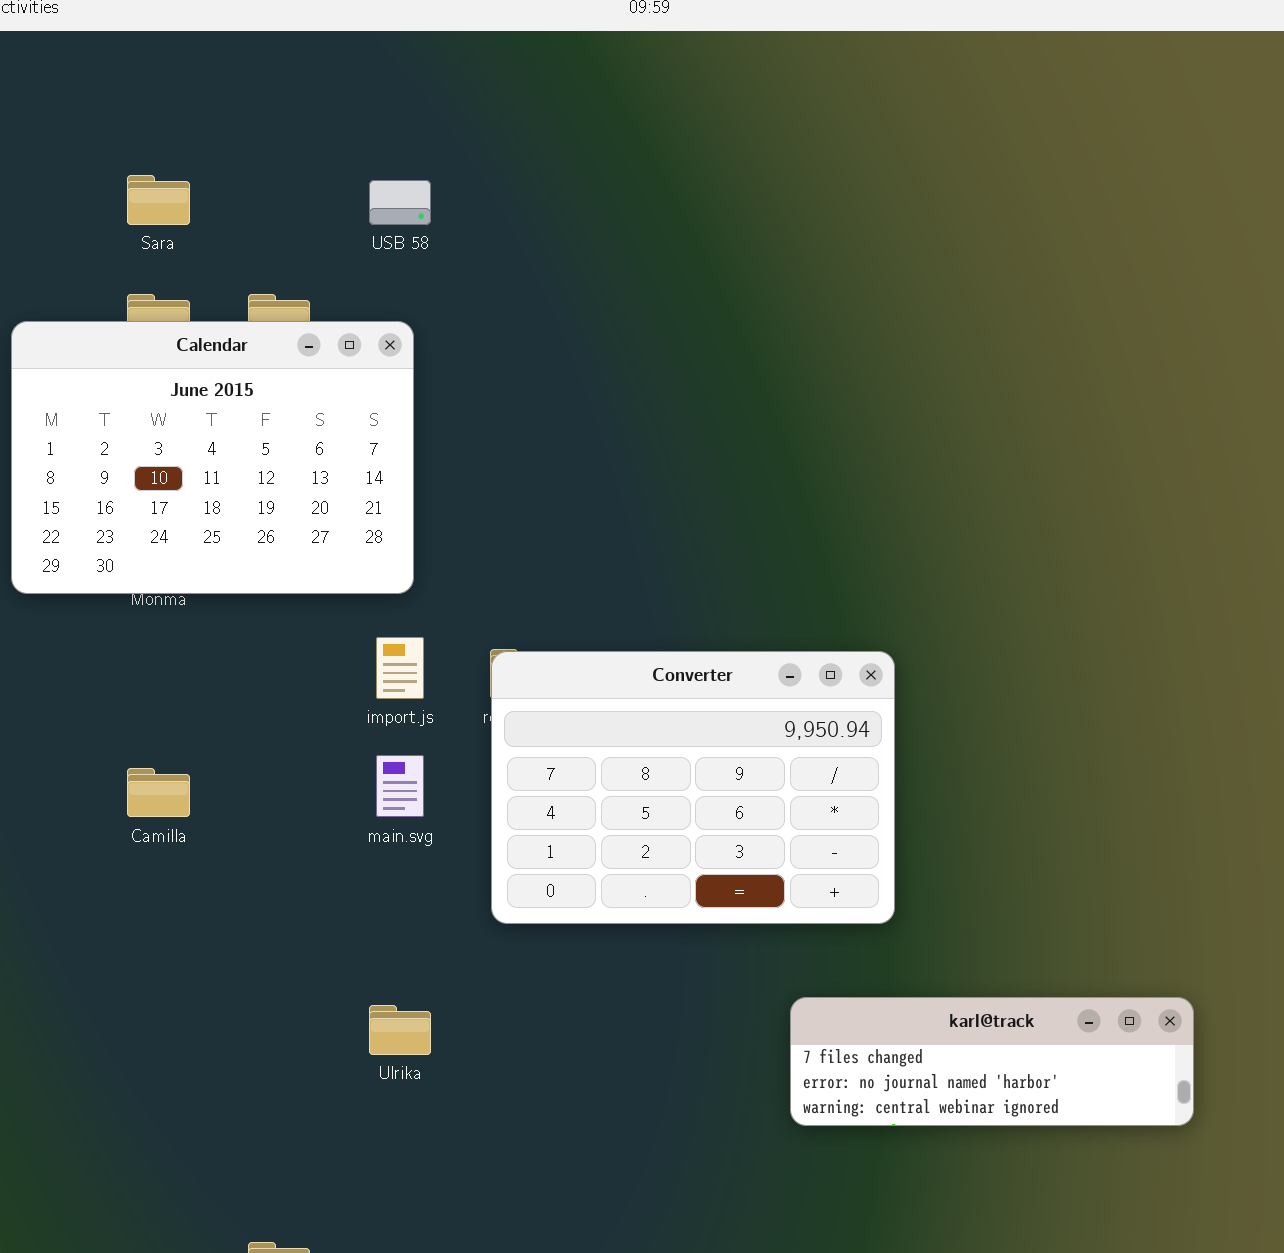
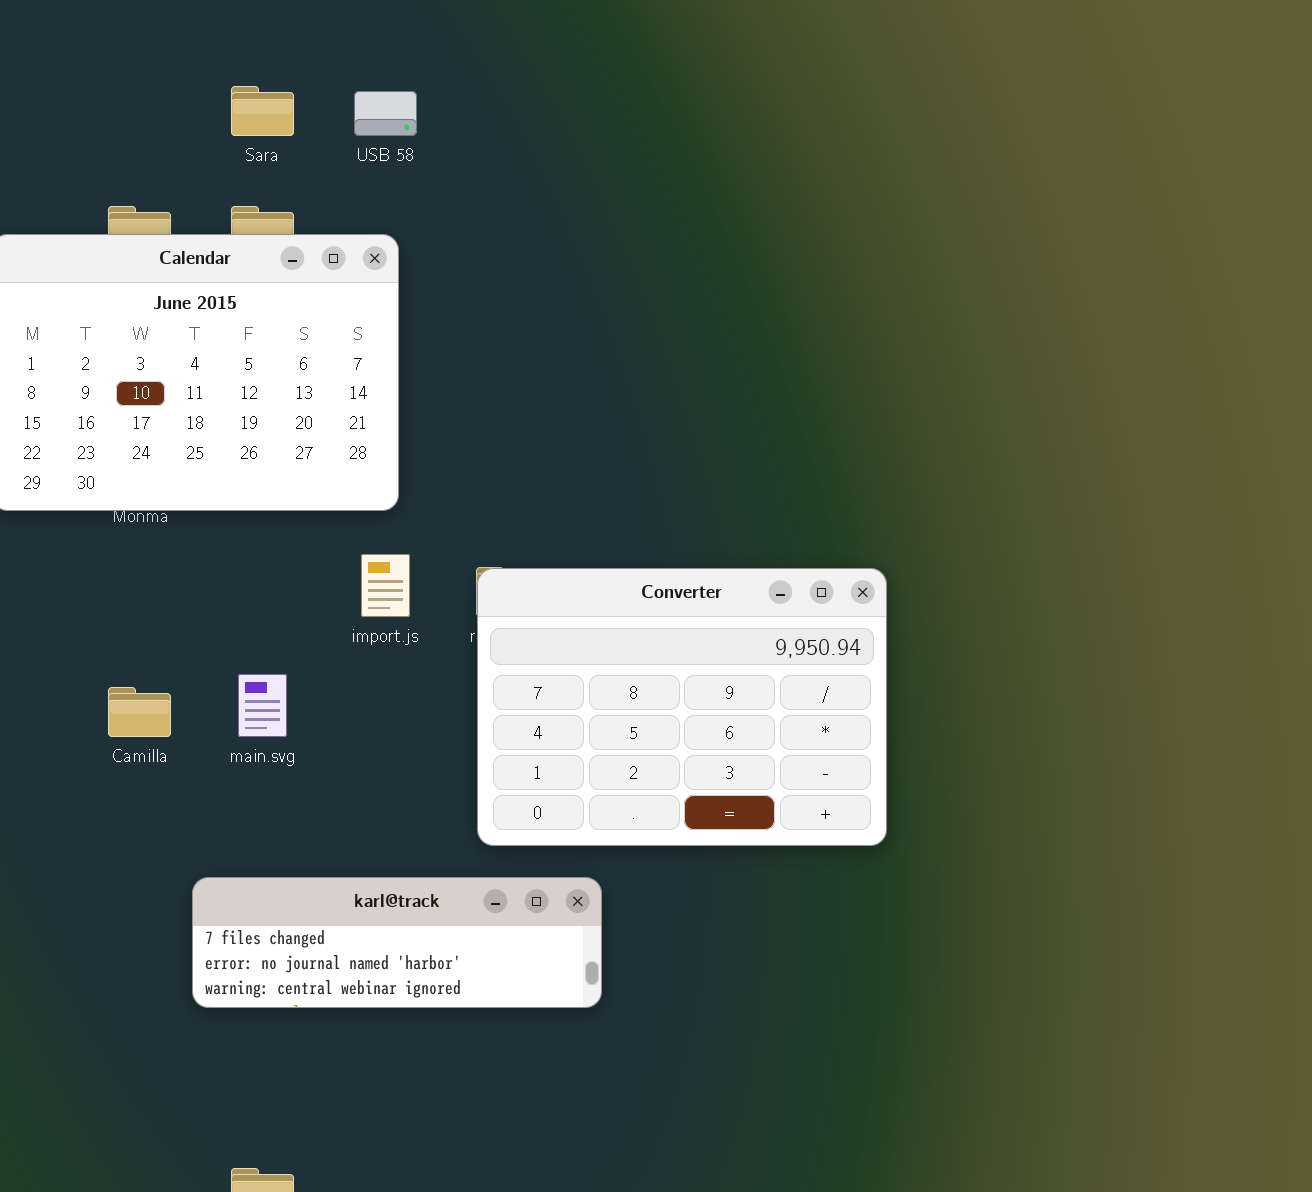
Sara: [127,175,190,225] -> [231,86,294,136], moved
main.svg: [376,755,424,817] -> [238,674,287,737], moved
karl@track: [790,997,1194,1126] -> [192,877,602,1008], moved

